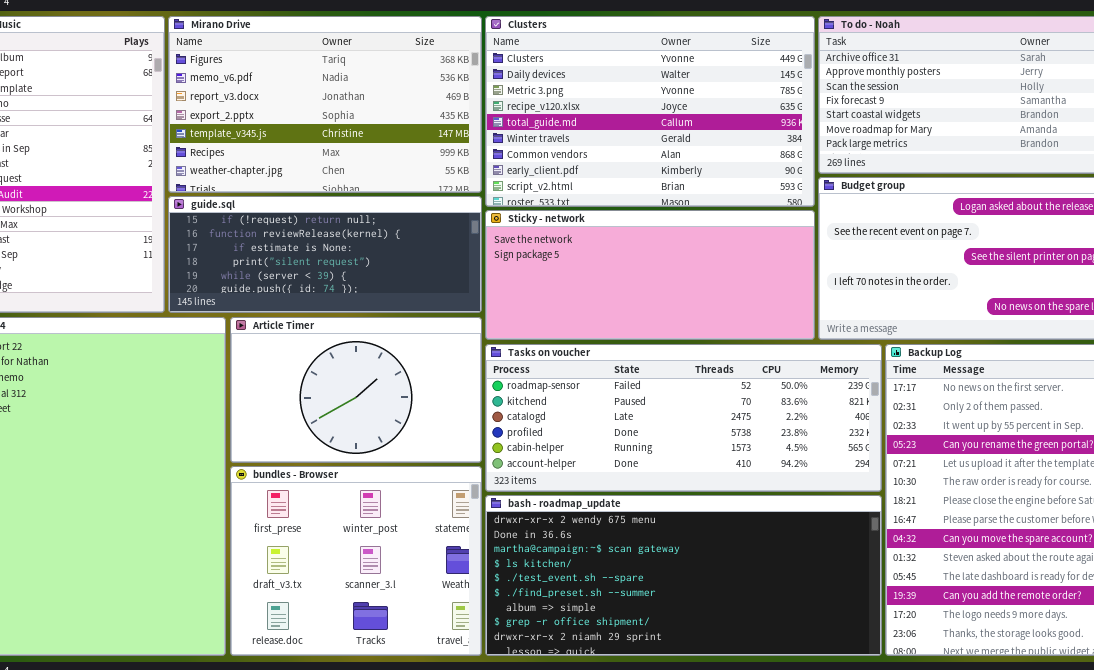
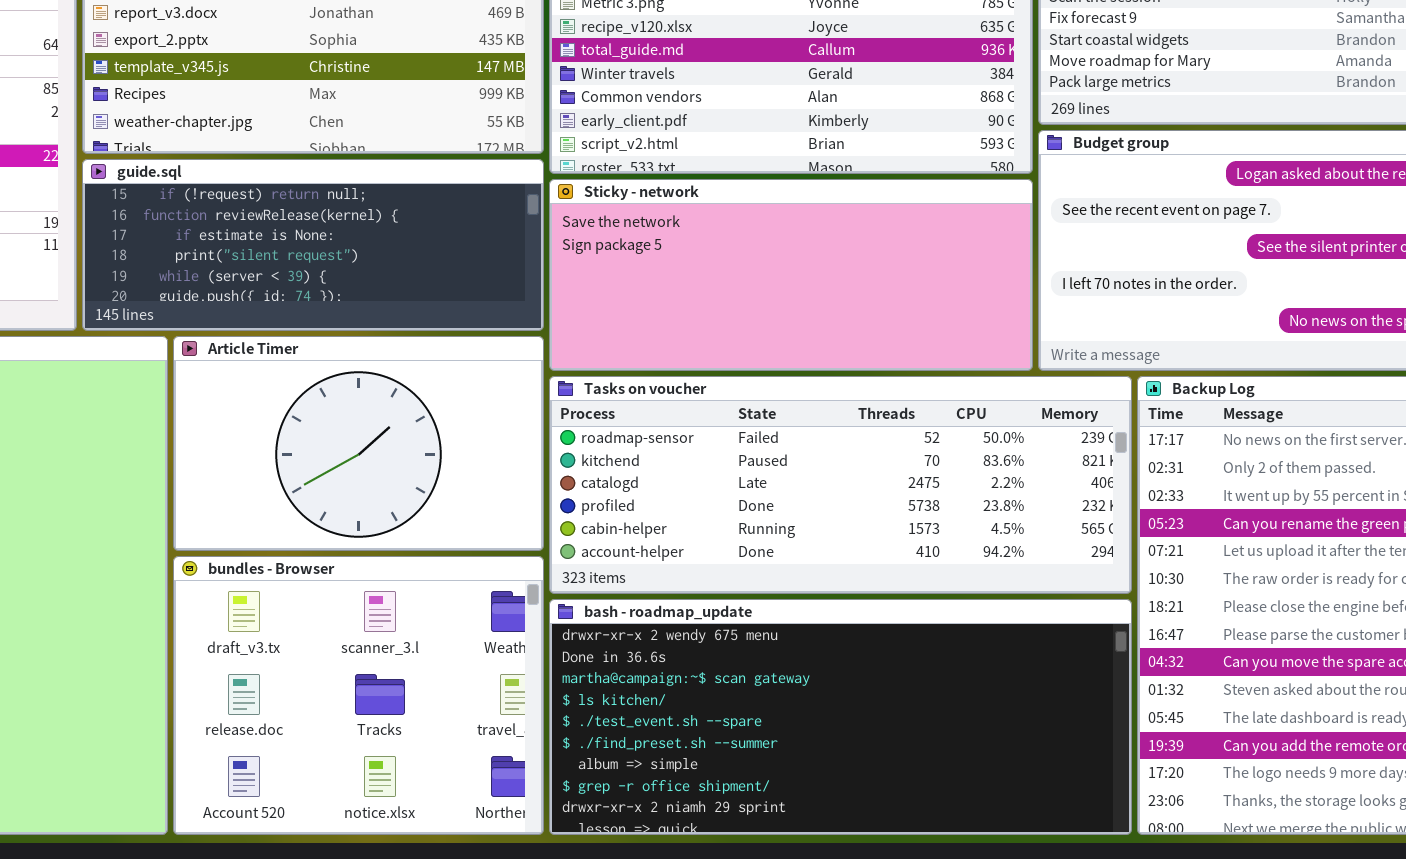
bundles - Browser: [230,466,482,656] -> [173,556,544,835], scrolled down 1 row

